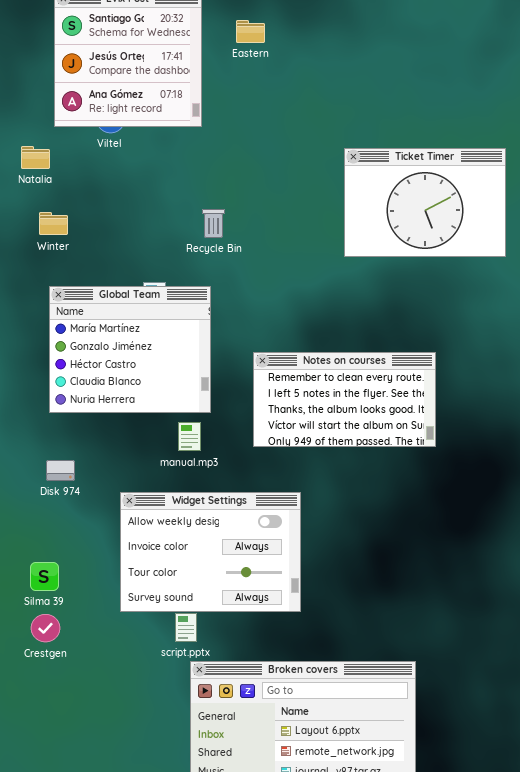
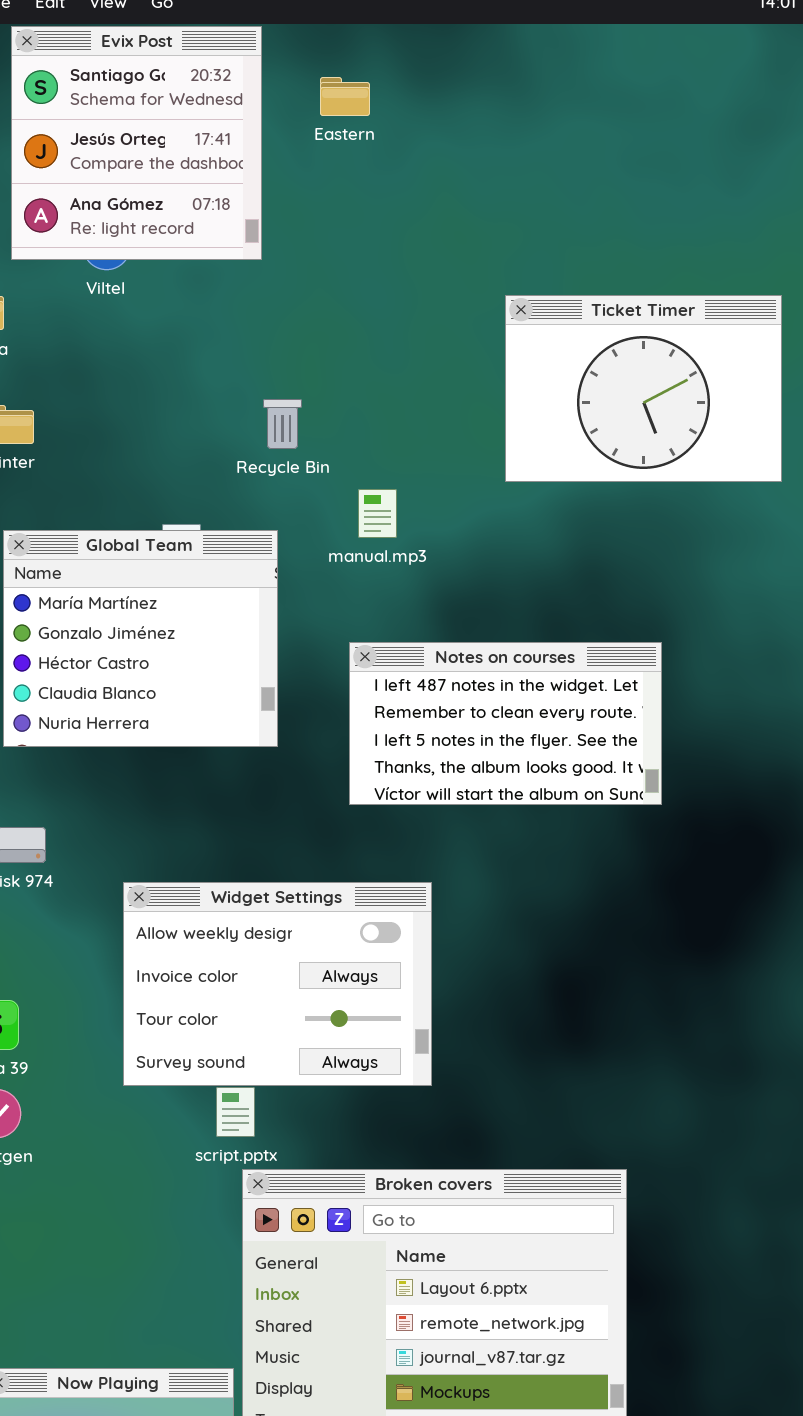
Notes on courses: [253,352,436,447] -> [349,642,662,805], scrolled up 1 row
manual.mp3: [178,422,201,451] -> [358,489,397,538], moved

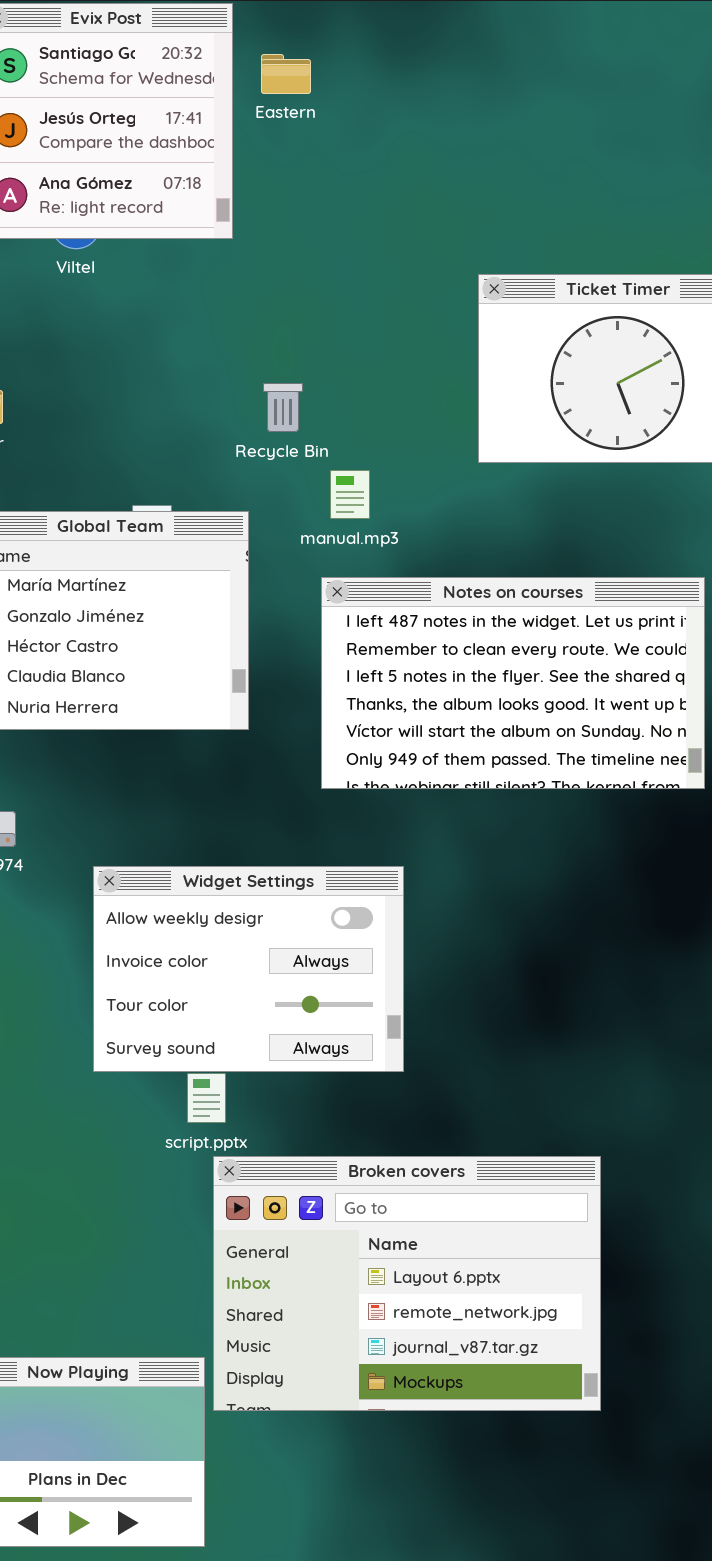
Eastern: [320,77,370,116] -> [261,54,311,94], moved
Recycle Bin: [263,399,302,449] -> [263,383,303,432], moved
Notes on courses: [349,642,662,805] -> [321,577,705,789], resized

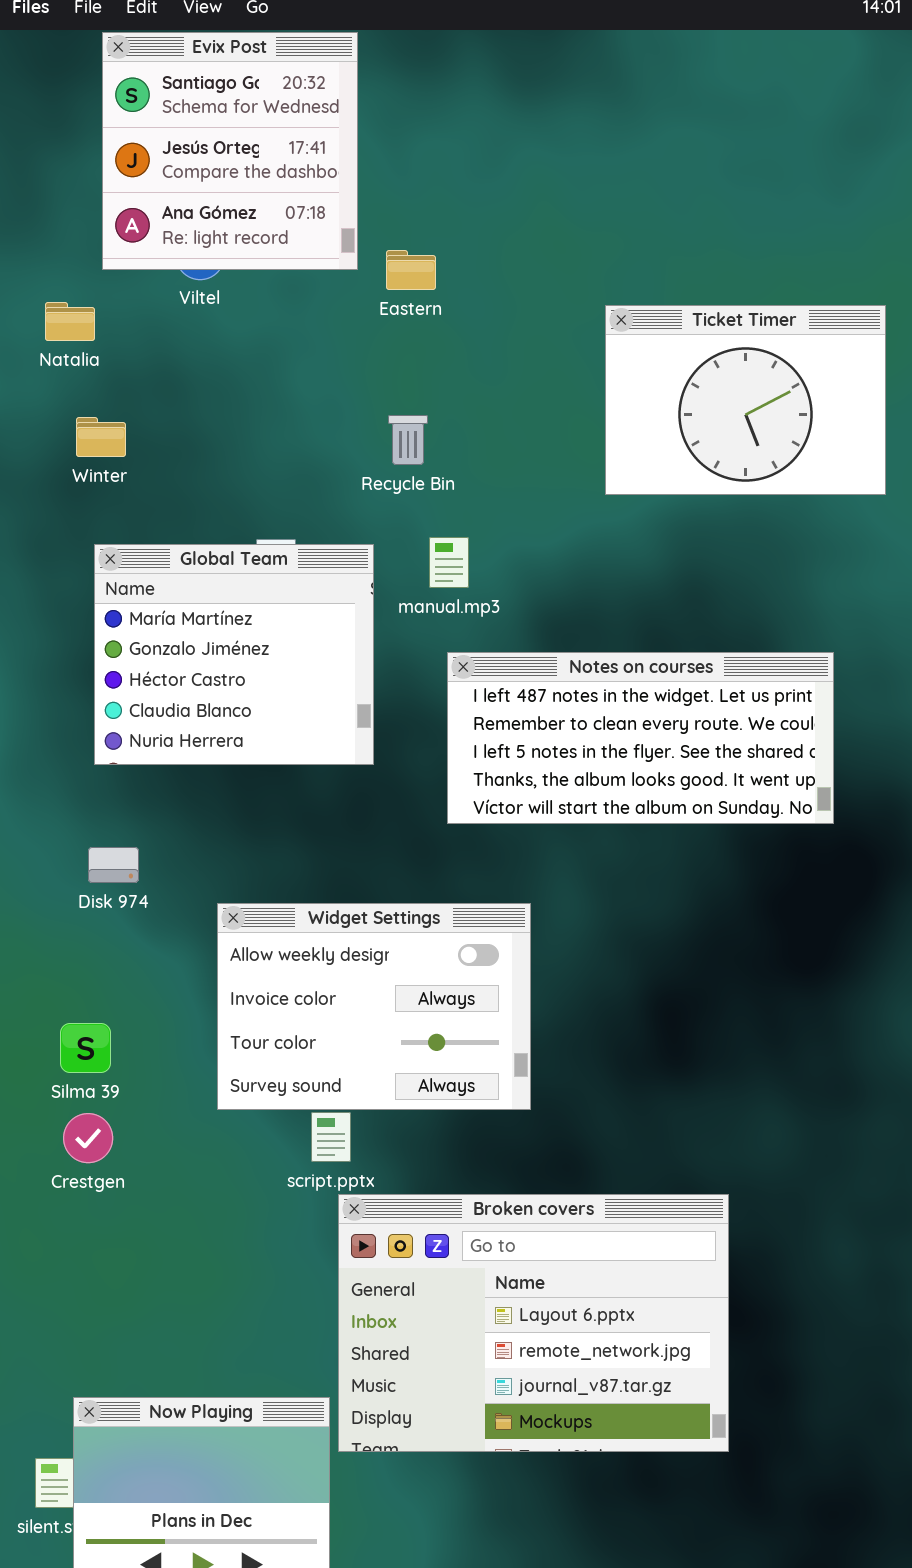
Eastern: [261,54,311,94] -> [386,250,436,290], moved
manual.mp3: [330,470,370,519] -> [429,537,469,588], moved
Notes on courses: [321,577,705,789] -> [447,652,834,824], resized

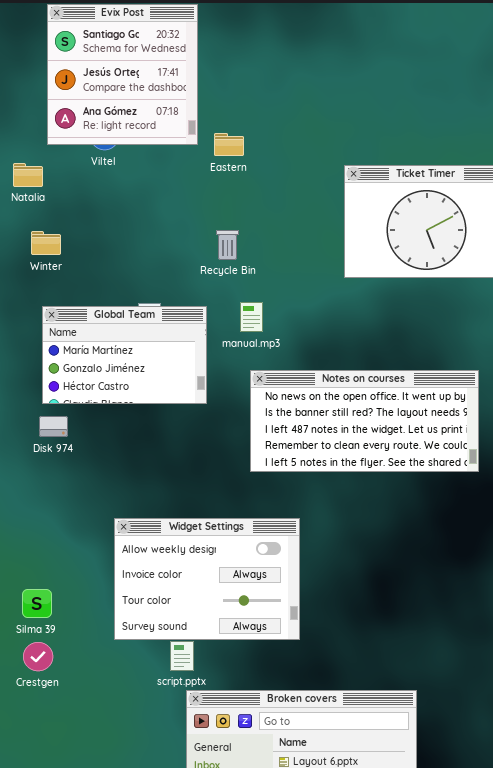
Global Team: [94,544,374,765] -> [42,306,207,404], resized
Notes on courses: [447,652,834,824] -> [250,370,479,472], scrolled up 2 rows
Disk 974: [88,847,139,883] -> [39,416,68,437], moved

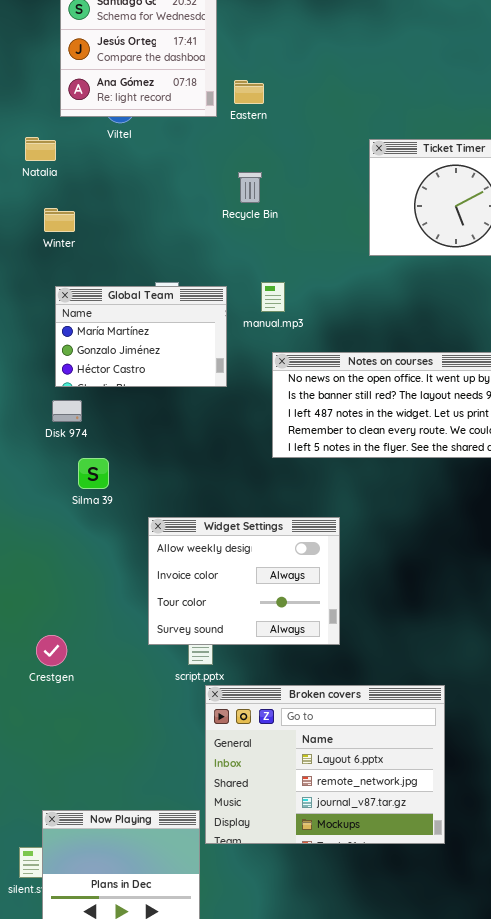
Eastern: [214,133,244,156] -> [234,80,264,104], moved
Recycle Bin: [216,230,239,260] -> [238,172,262,203], moved
Widget Settings: [114,518,300,640] -> [148,517,340,645], moved
Silma 39: [22,589,52,618] -> [78,458,109,489], moved

